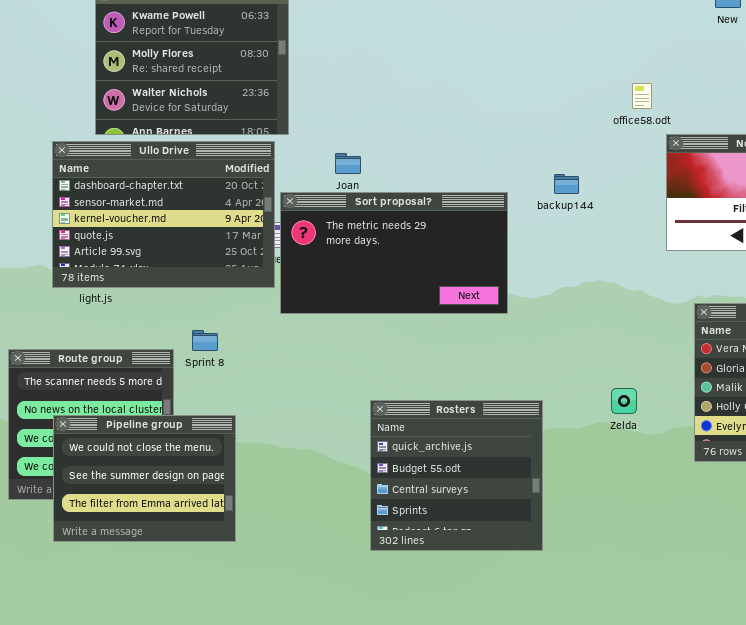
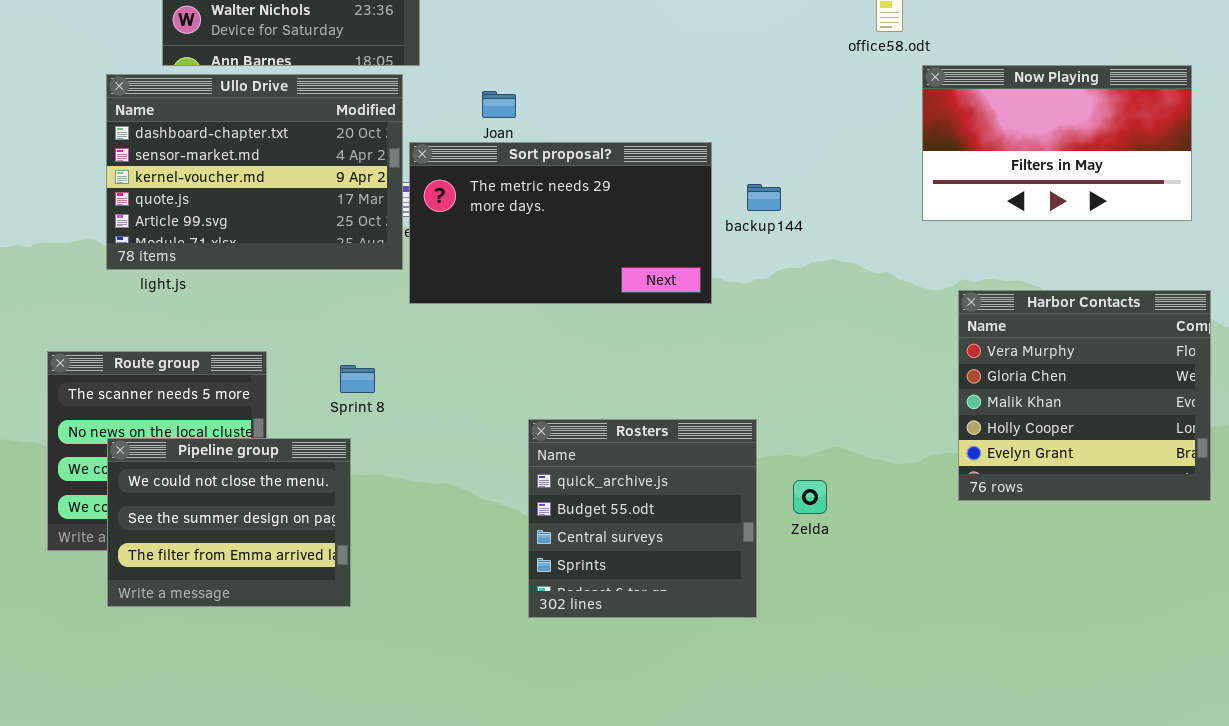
backup144: [554,174,579,194] -> [747,184,781,211], moved
Sprint 8: [192,330,218,351] -> [340,365,375,393], moved
Zelda: [611,388,637,414] -> [793,480,827,514], moved

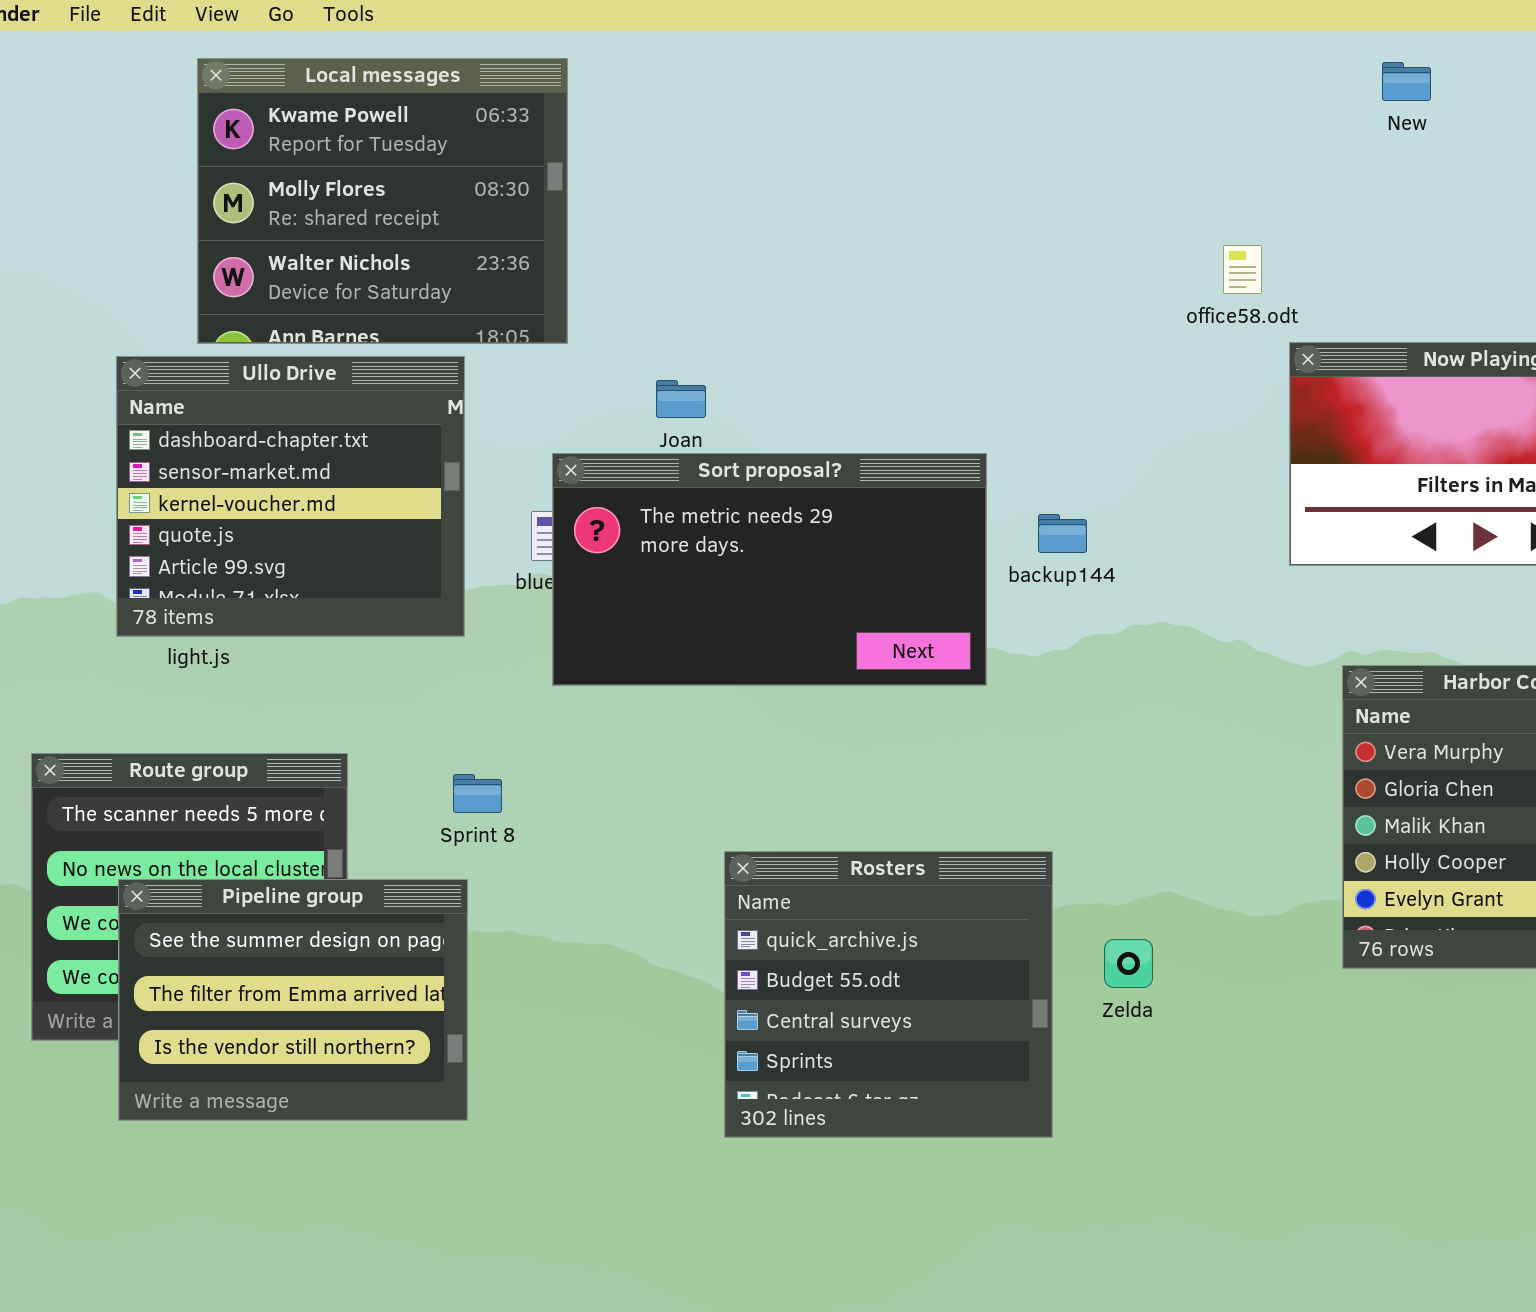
Ullo Drive: [106,74,403,270] -> [116,356,465,637], resized
Pipeline group: [107,438,351,607] -> [118,879,468,1121], scrolled down 1 row

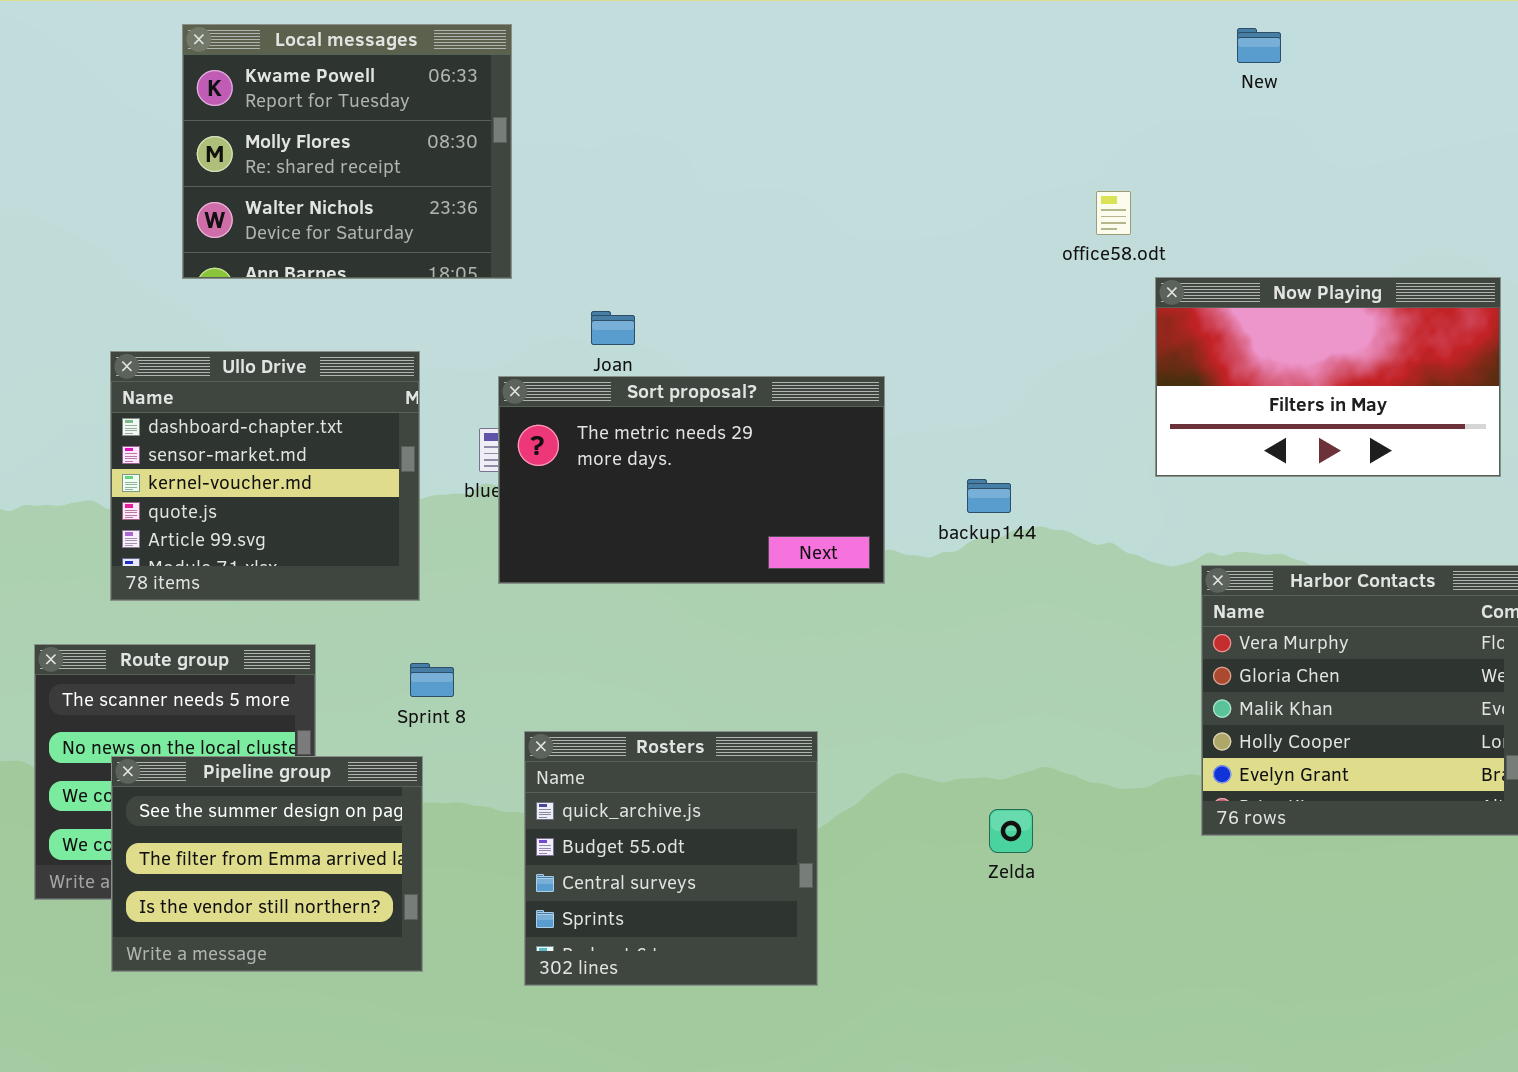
Ullo Drive: [116,356,465,637] -> [110,351,420,601], moved
backup144: [1038,514,1087,553] -> [967,479,1011,513], moved
Rosters: [724,851,1053,1138] -> [524,731,818,986], moved

